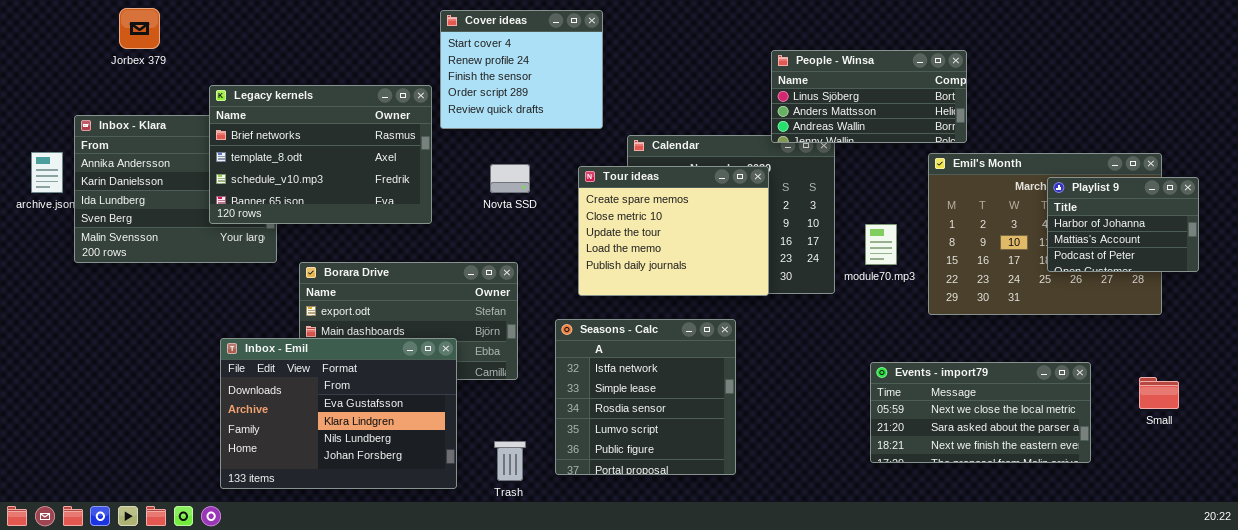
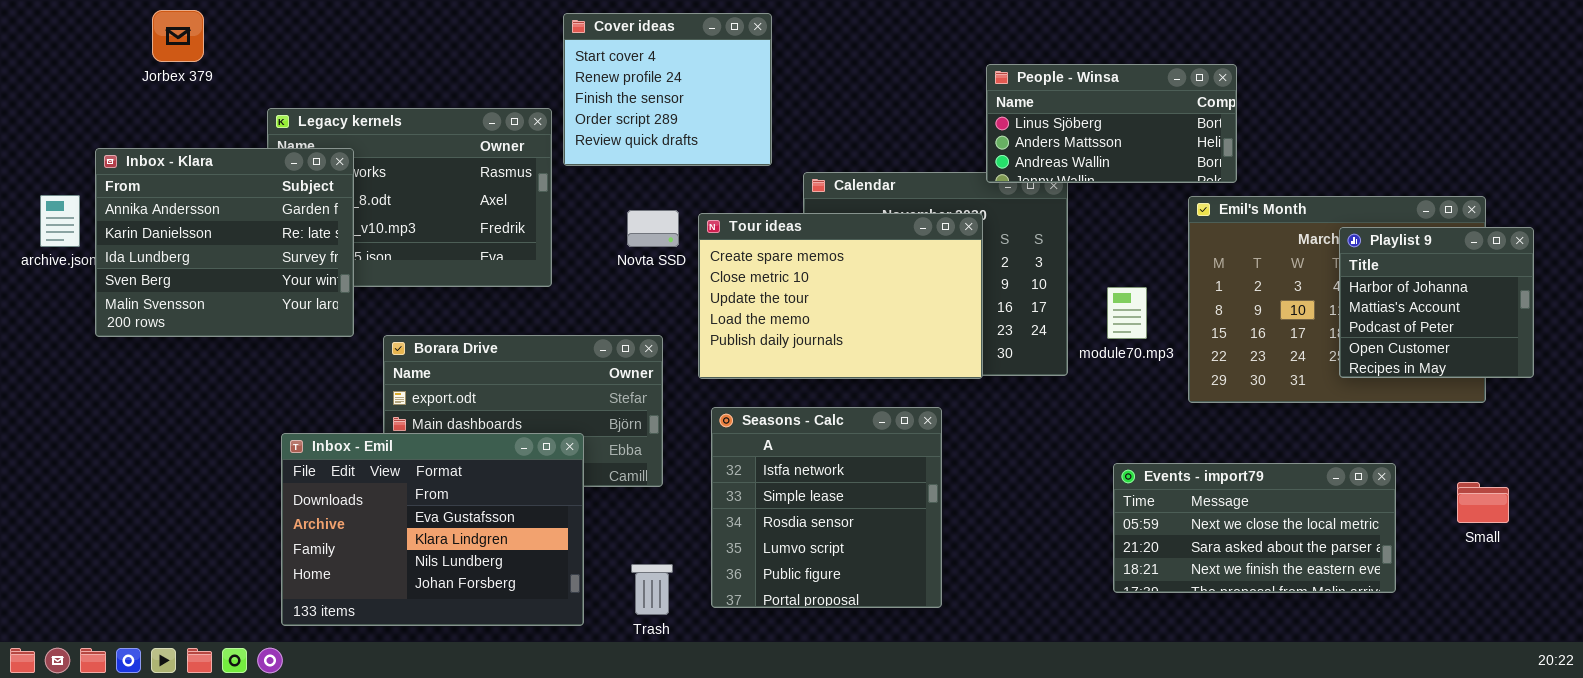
Inbox - Klara: [74,115,277,263] -> [95,148,354,337], raised
Tour ideas: [578,166,769,296] -> [698,213,983,379], resized
Playlist 9: [1047,177,1199,272] -> [1339,227,1534,378], resized

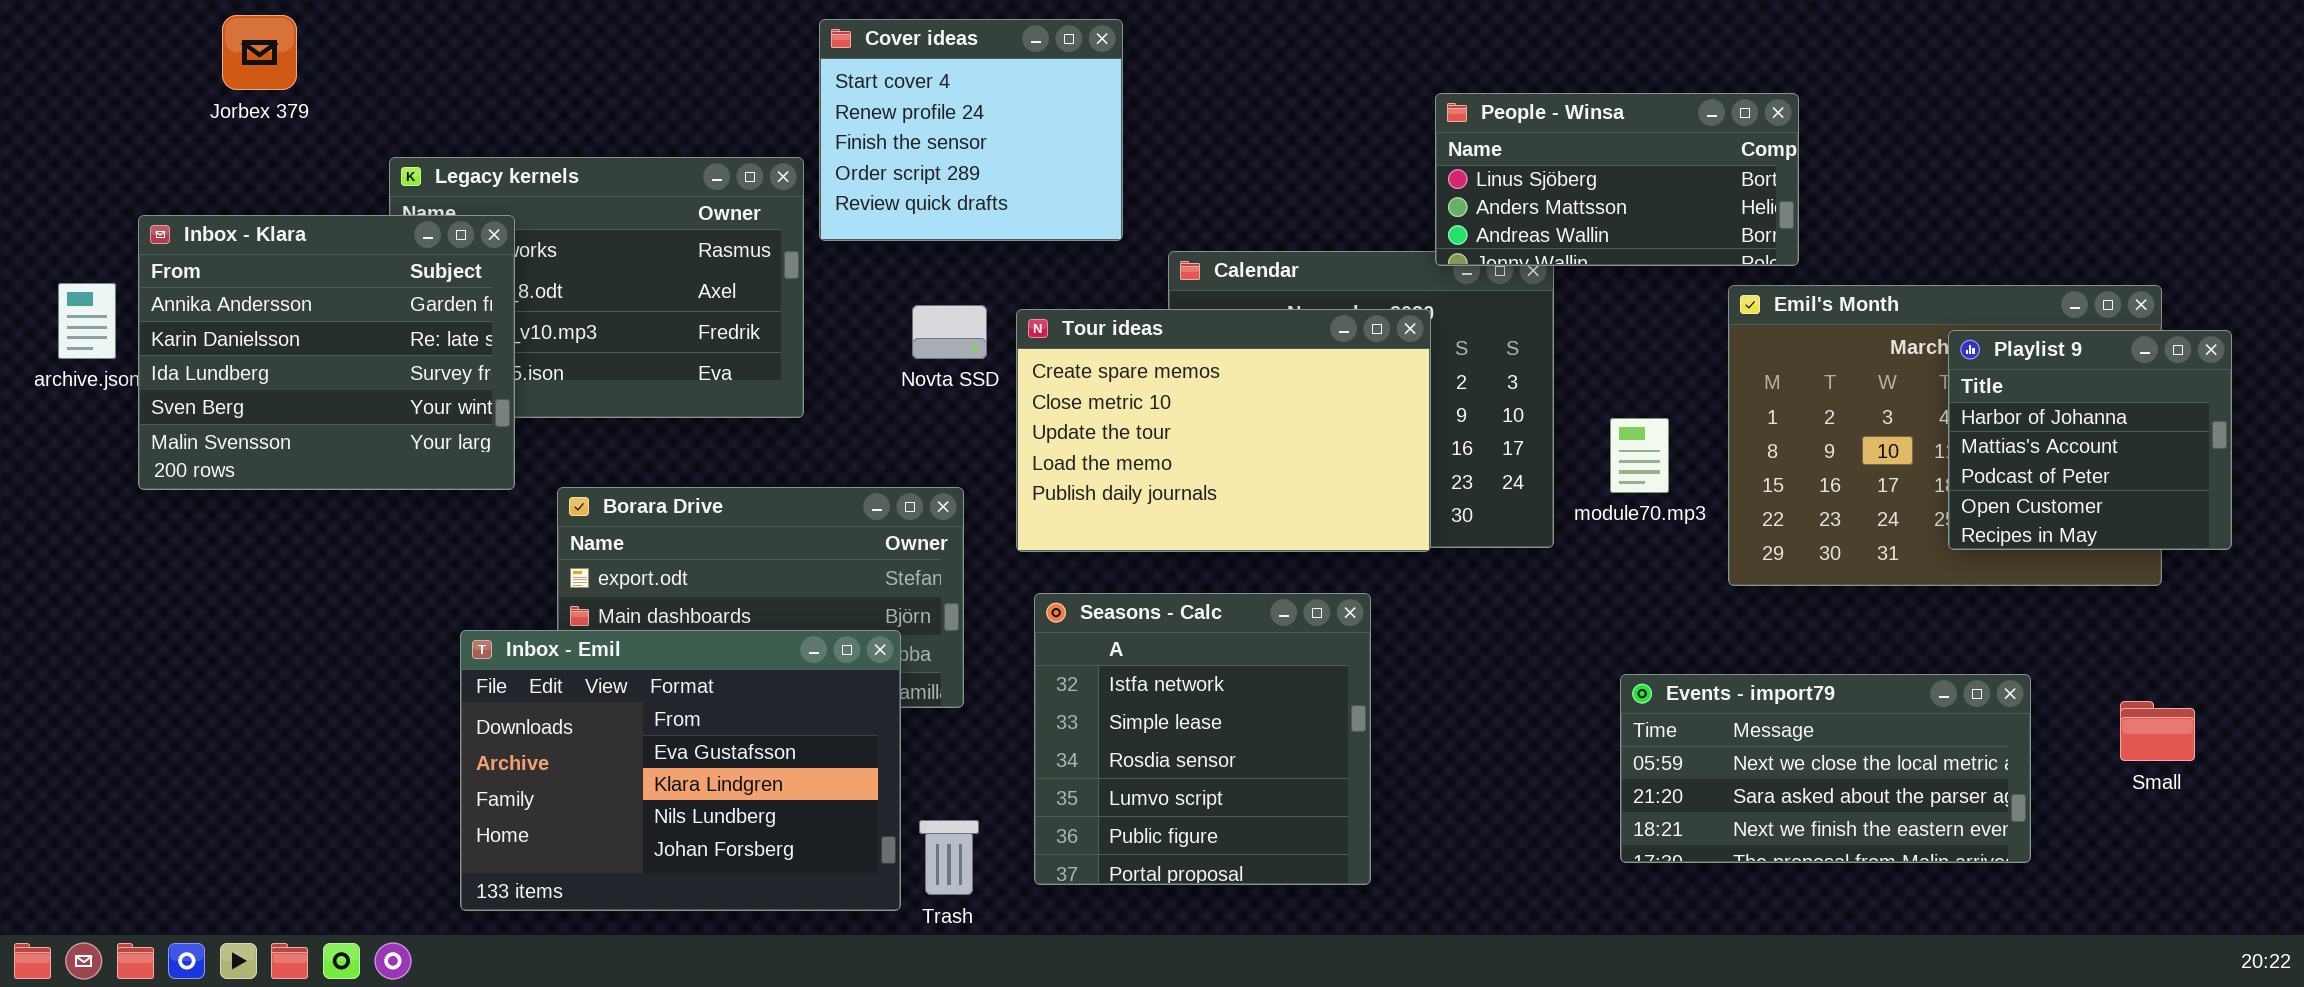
Inbox - Emil: [281,433,584,626] -> [460,630,901,911], moved

